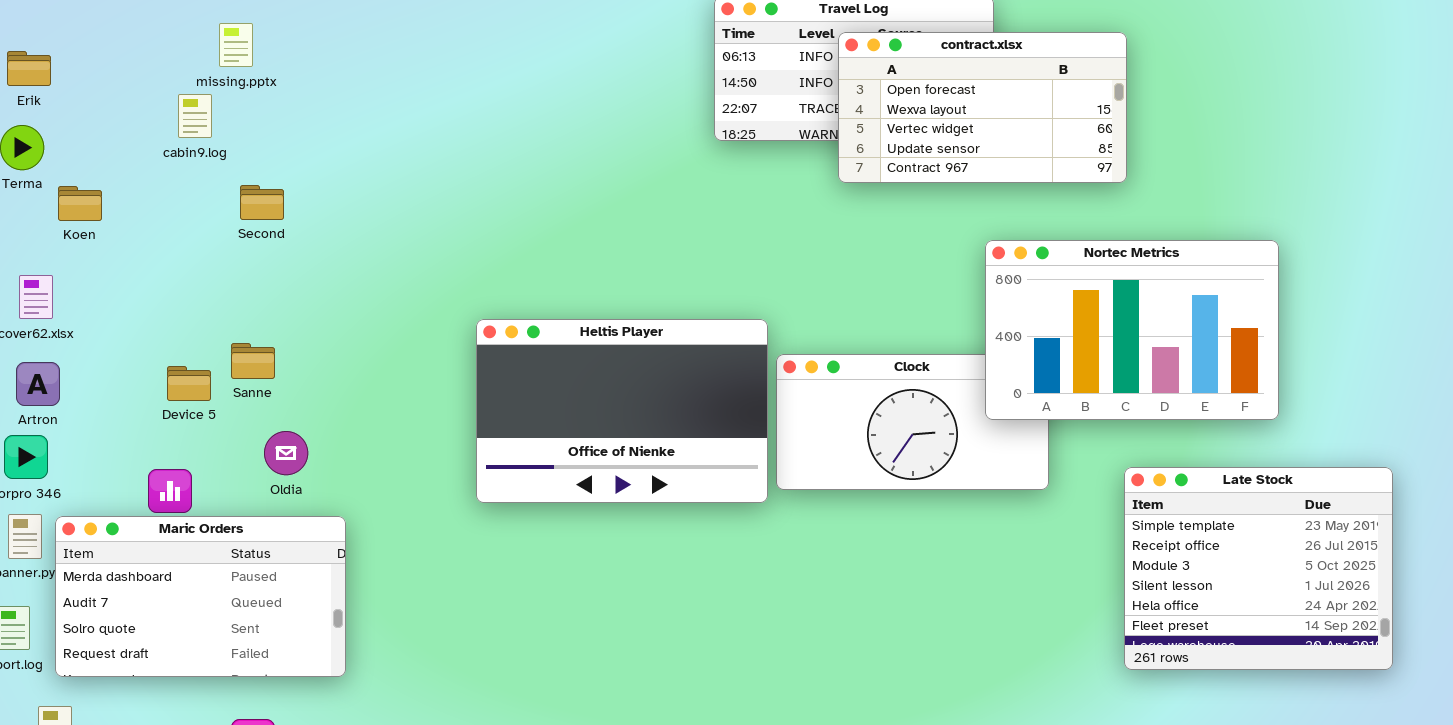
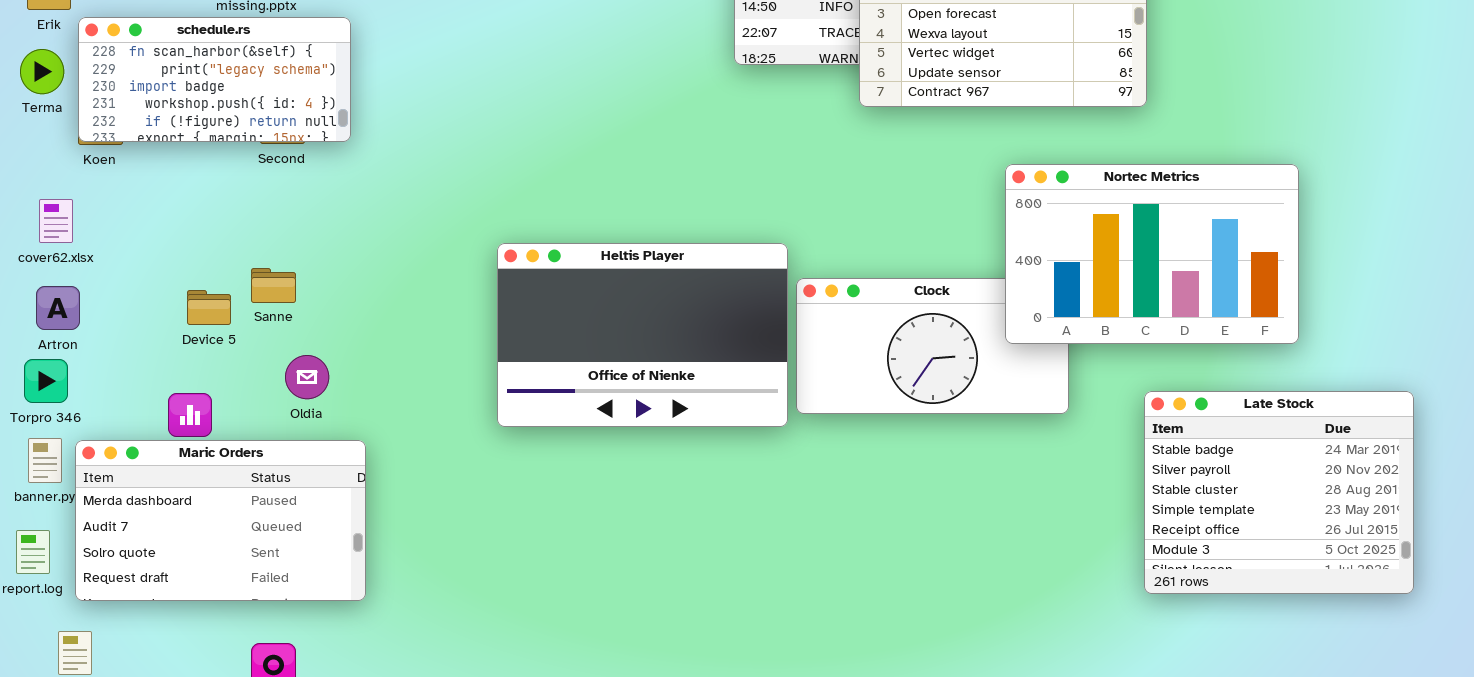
schedule.rs: none -> [78,17,351,142], opened
Late Stock: [1124,467,1393,670] -> [1144,391,1414,594], scrolled up 3 rows

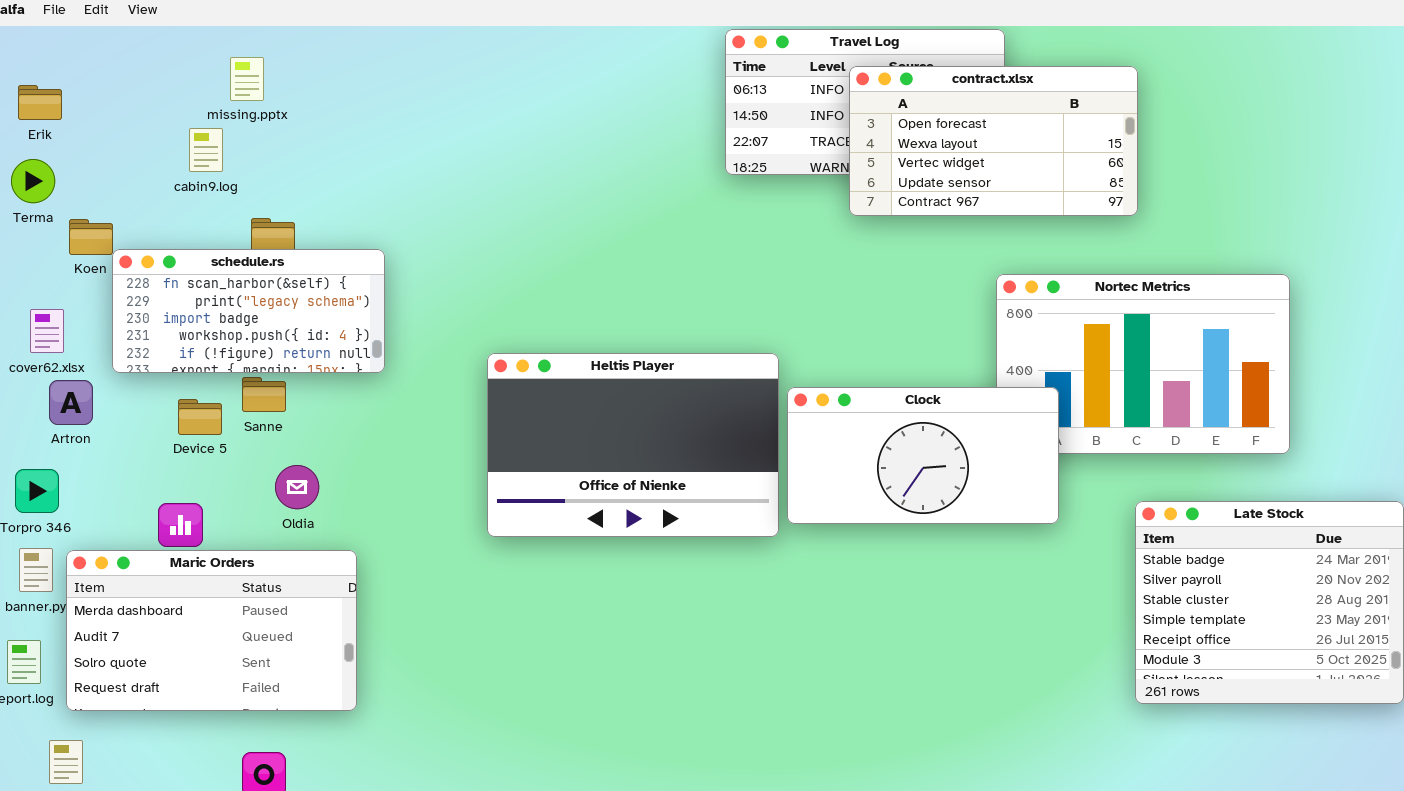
schedule.rs: [78,17,351,142] -> [112,249,385,373], moved
Clock: [796,278,1069,414] -> [787,387,1059,524], raised
Artron: [36,286,80,330] -> [49,380,93,425], moved

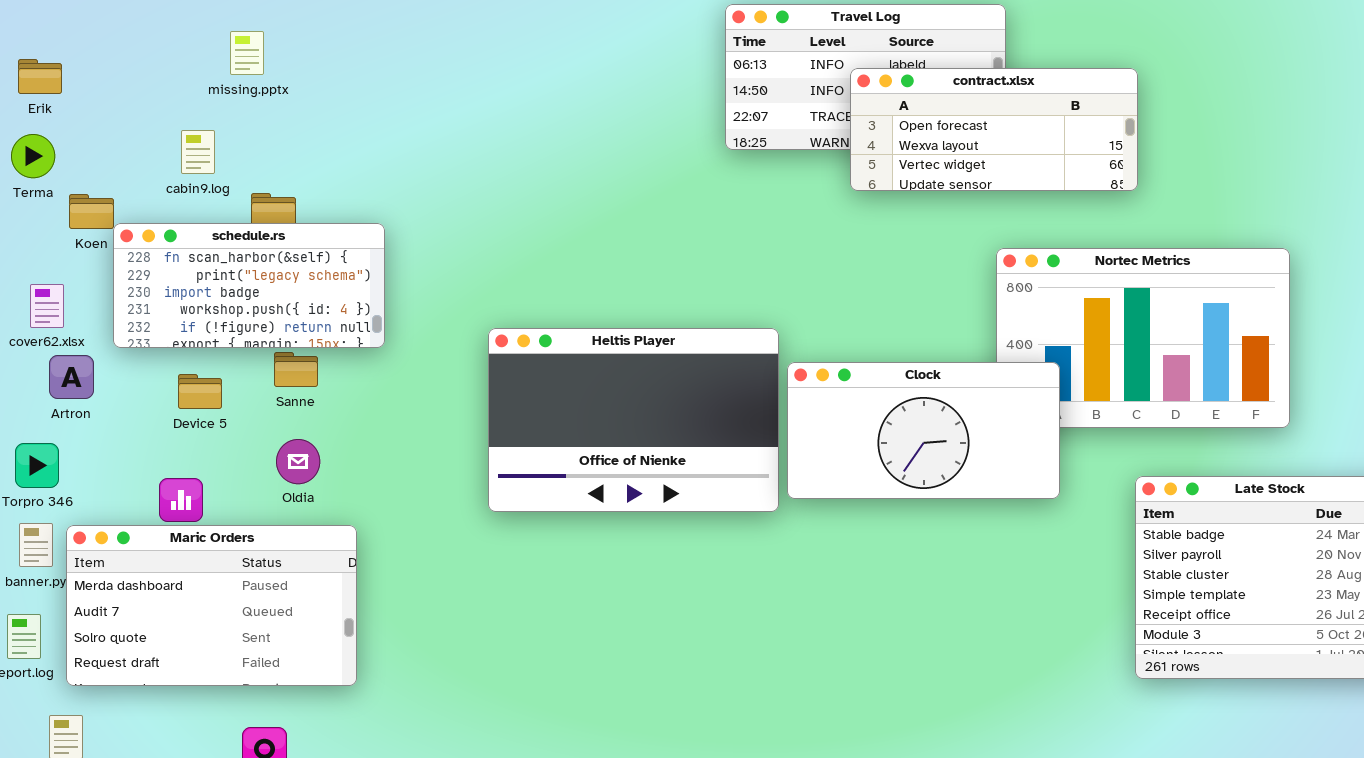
contract.xlsx: [849,66,1138,216] -> [850,68,1138,191], resized
cabin9.log: [189,128,223,172] -> [181,130,215,174], moved
Sanne: [242,377,286,412] -> [274,352,318,387], moved

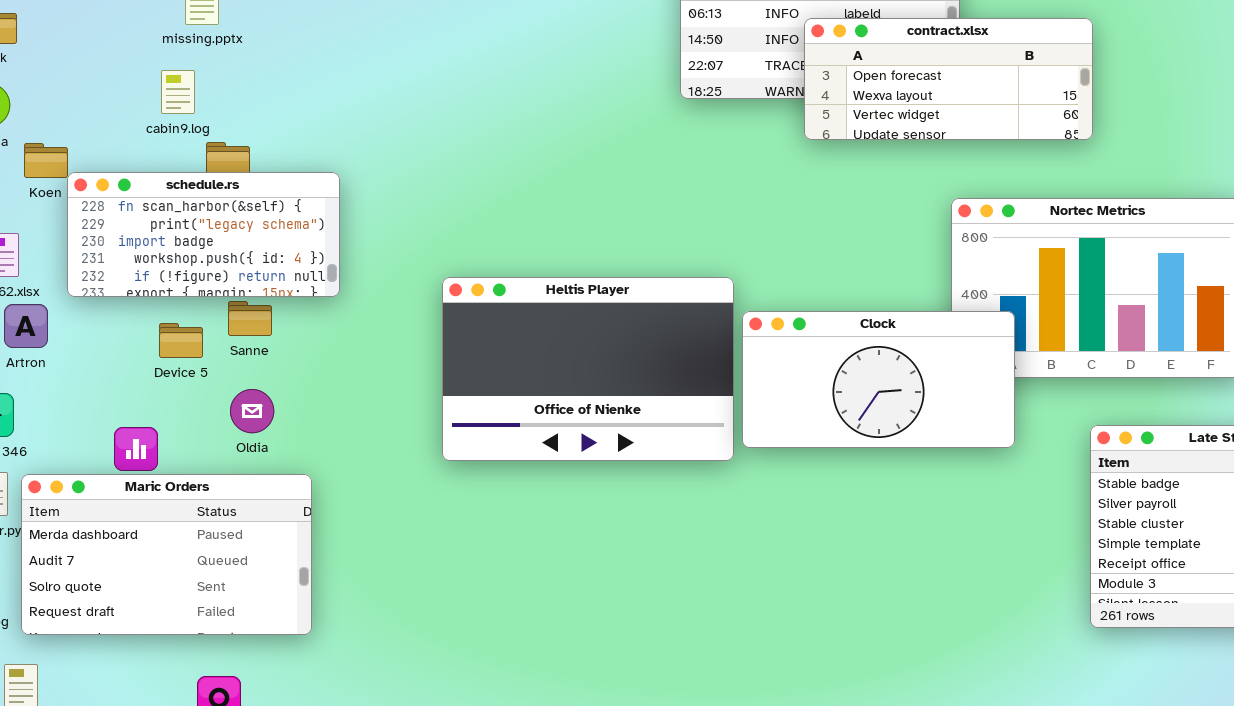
cabin9.log: [181,130,215,174] -> [161,70,195,114], moved
Device 5: [178,374,222,409] -> [159,323,203,358], moved

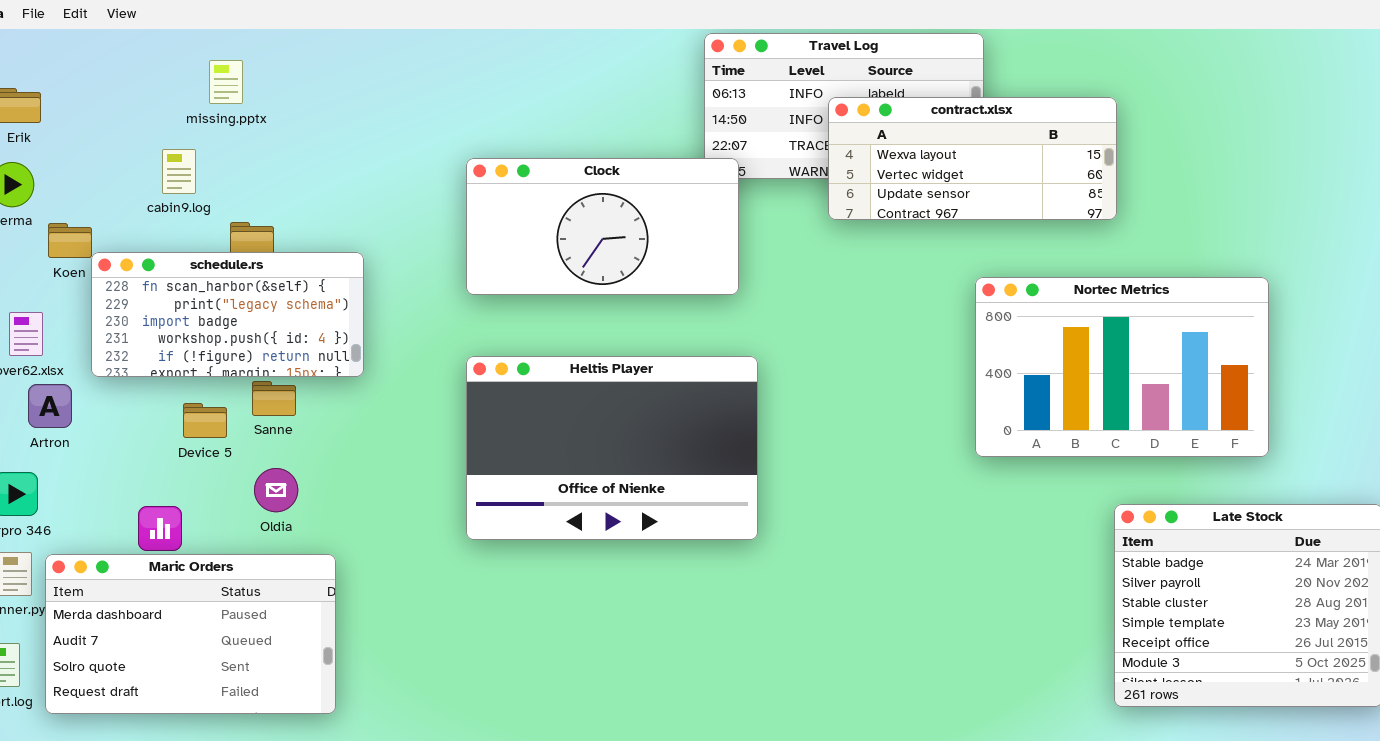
contract.xlsx: [804,18,1093,140] -> [828,97,1117,220], scrolled down 1 row
cabin9.log: [161,70,195,114] -> [162,149,196,194], moved
Clock: [742,311,1015,448] -> [466,158,739,295], moved

